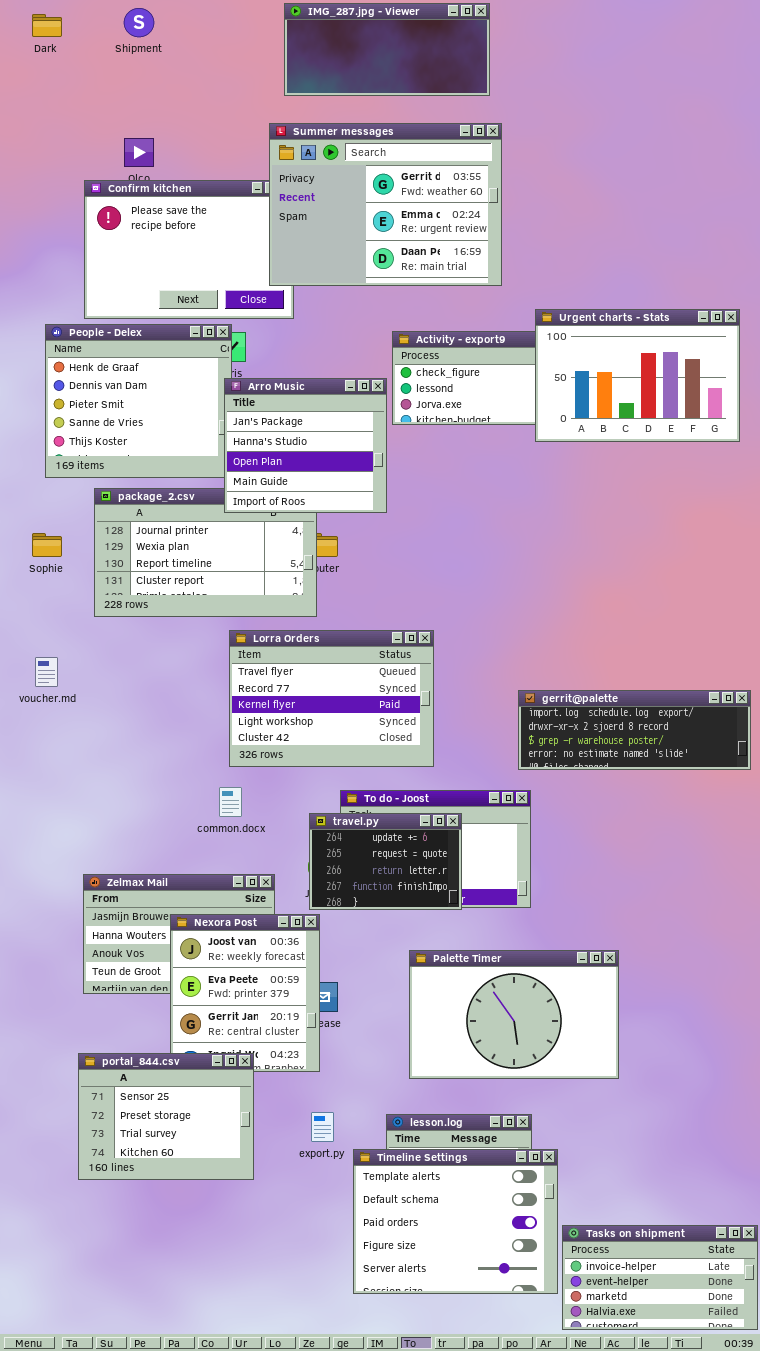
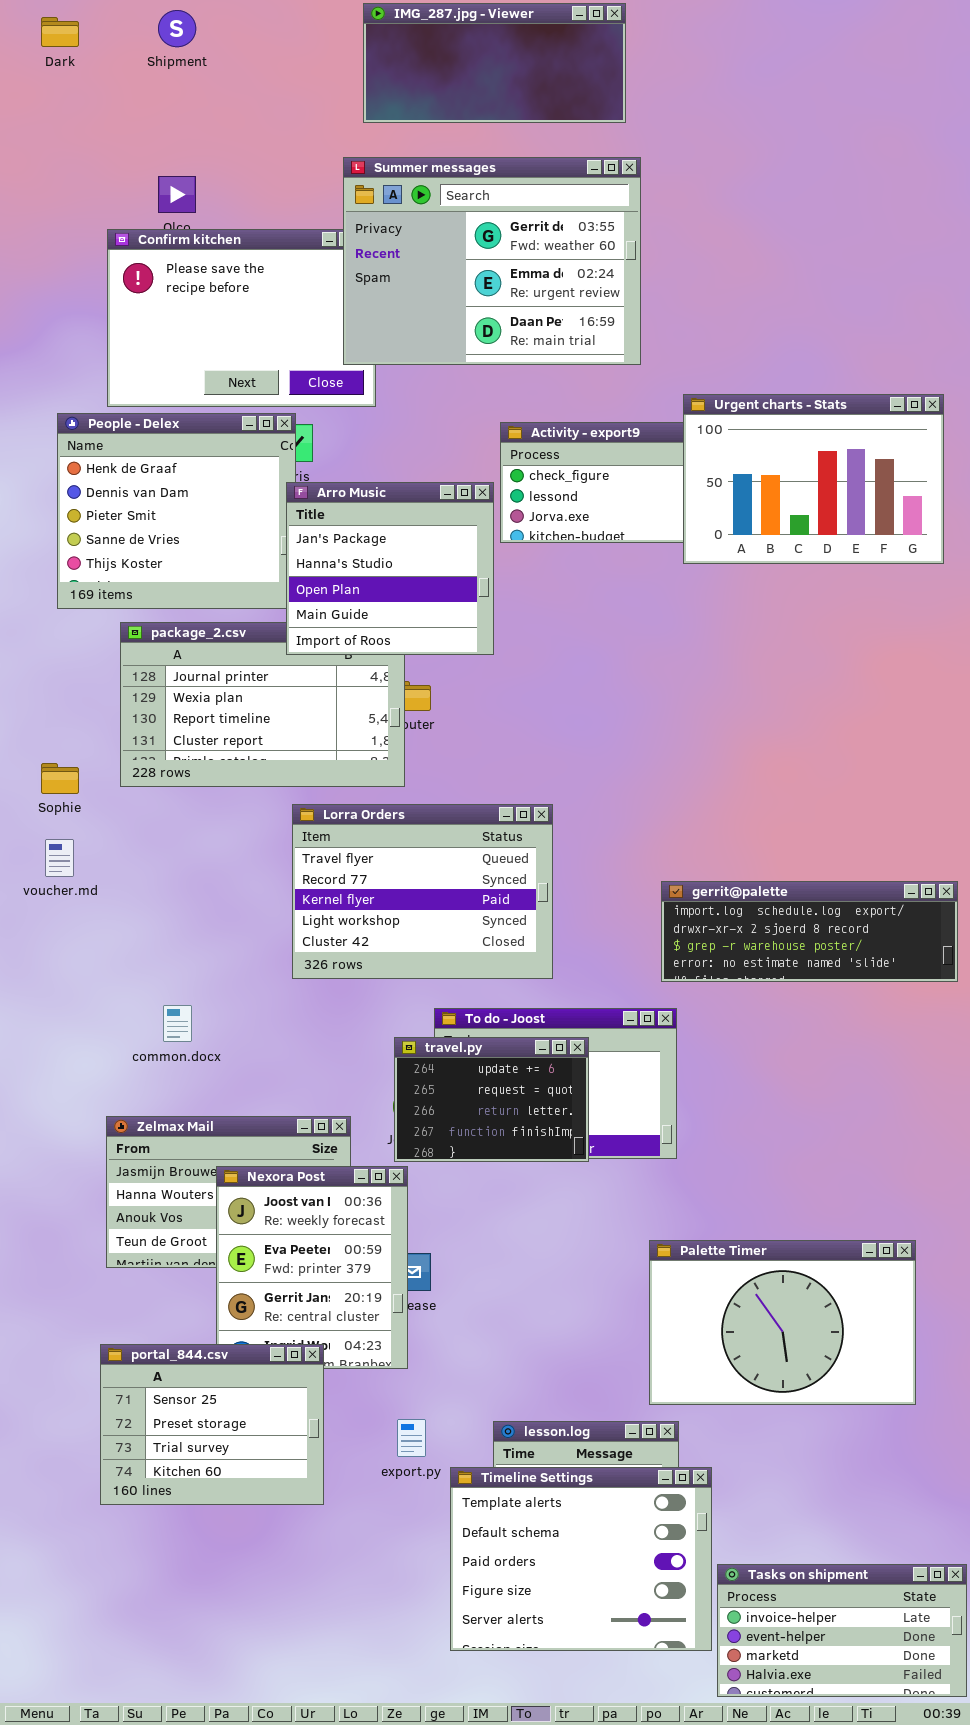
Sophie: [32,533,62,557] -> [41,763,79,794], moved
common.docx: [219,787,242,817] -> [163,1005,192,1042], moved
Palette Timer: [409,950,619,1079] -> [649,1240,916,1405], moved

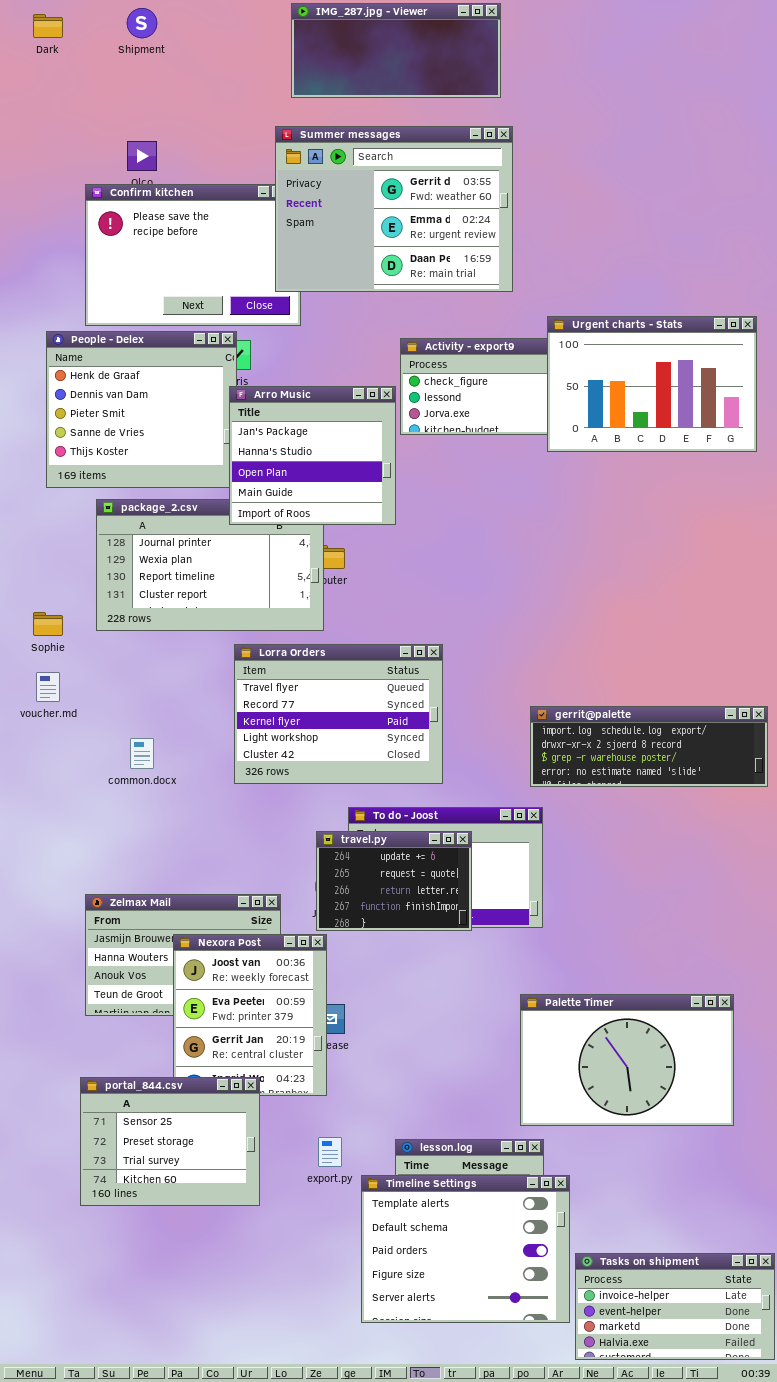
common.docx: [163,1005,192,1042] -> [130,738,154,769], moved

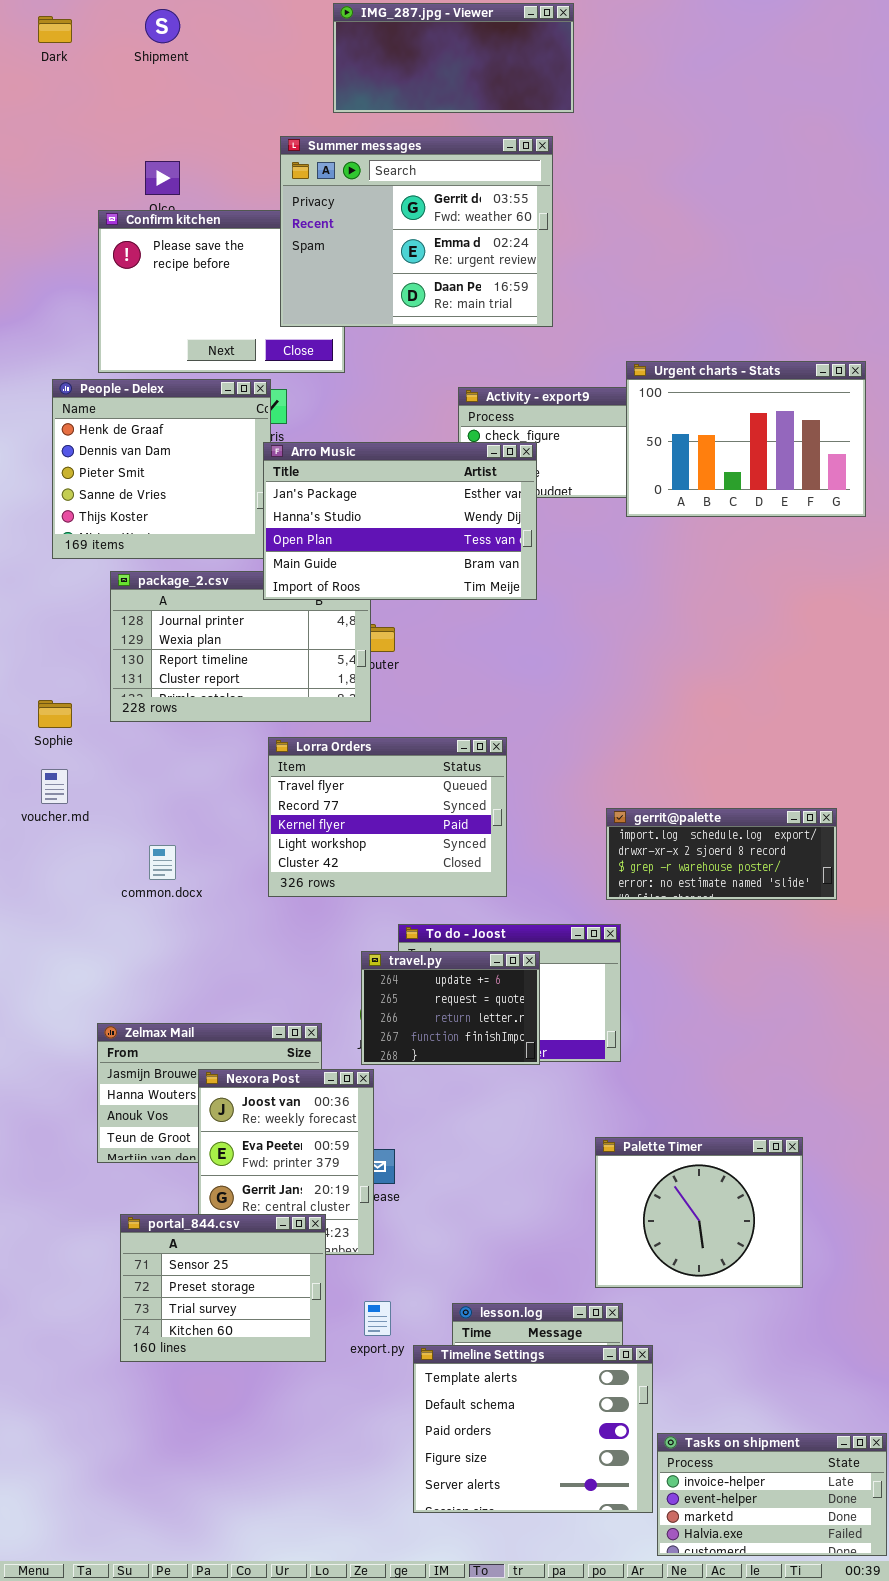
Summer messages: [275,126,513,292] -> [280,136,553,327], moved
Arro Music: [229,386,396,525] -> [263,442,537,600], resized
gerrit@palette: [530,706,768,787] -> [606,808,837,900], resized
Palette Timer: [520,994,734,1126] -> [595,1137,803,1288], resized
portal_844.csv: [80,1077,260,1206] -> [120,1214,326,1362], moved

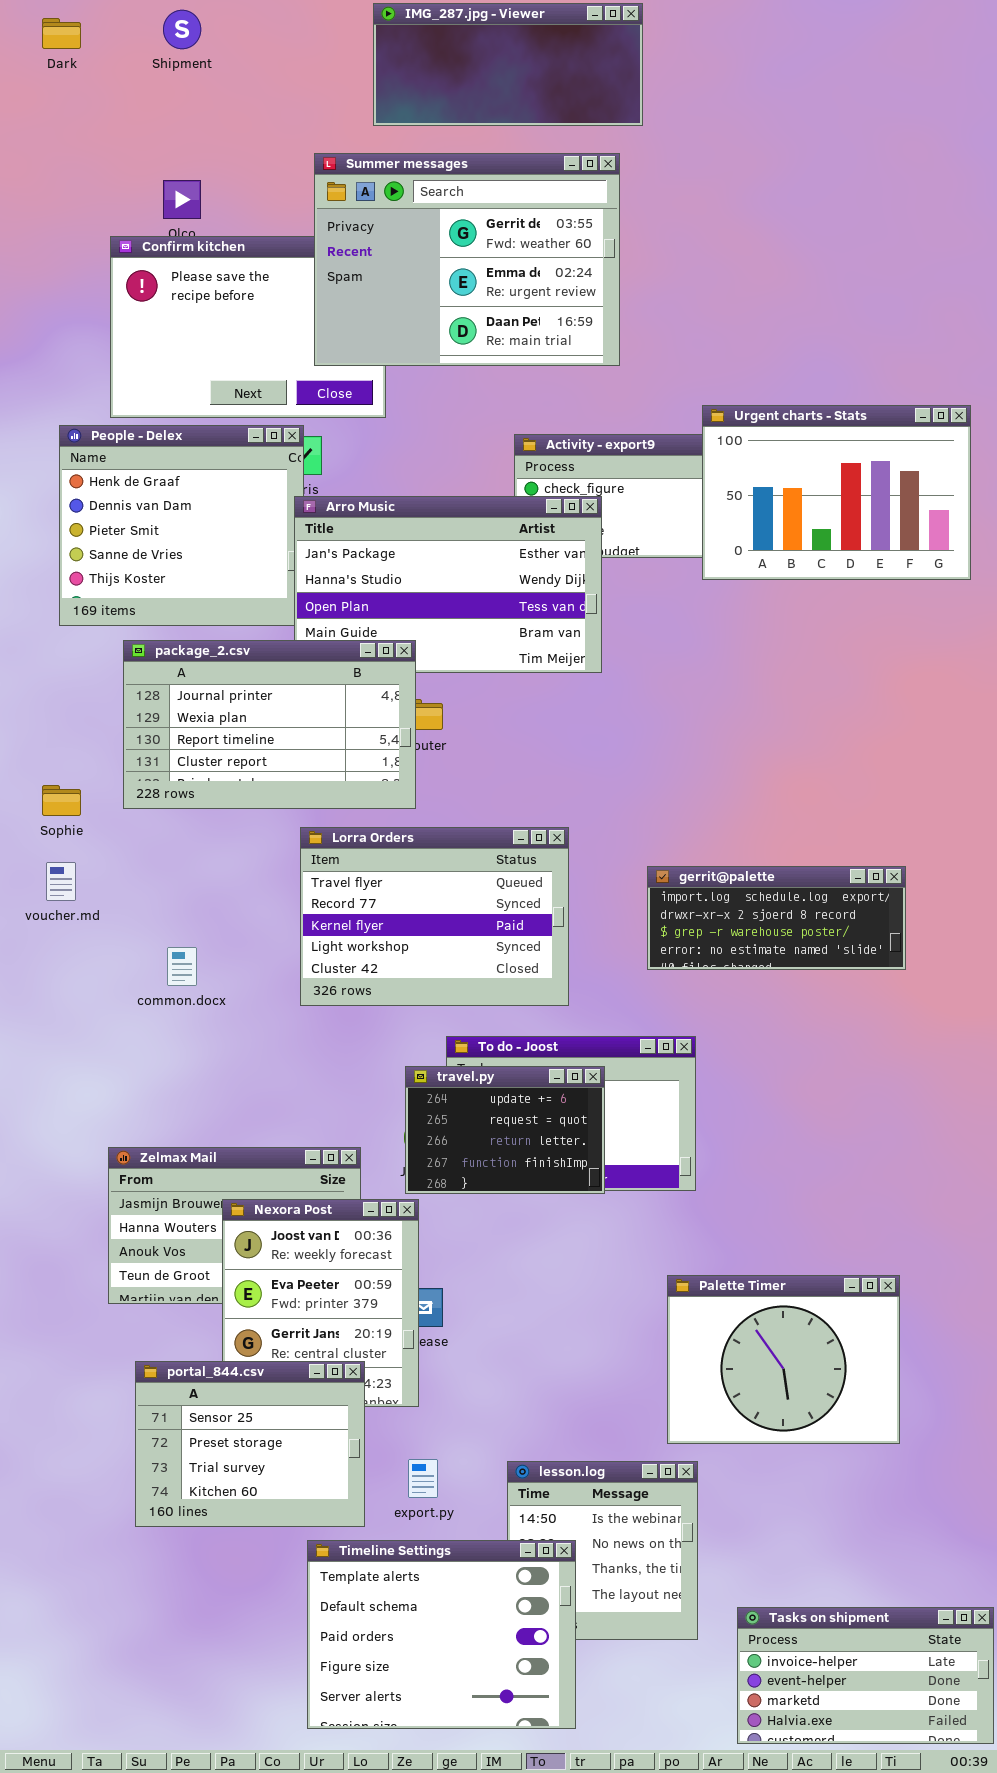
package_2.csv: [110,571,371,722] -> [123,640,416,809], raised
gerrit@palette: [606,808,837,900] -> [647,866,906,970], moved
Timeline Settings: [413,1345,653,1513] -> [307,1540,576,1729], moved

